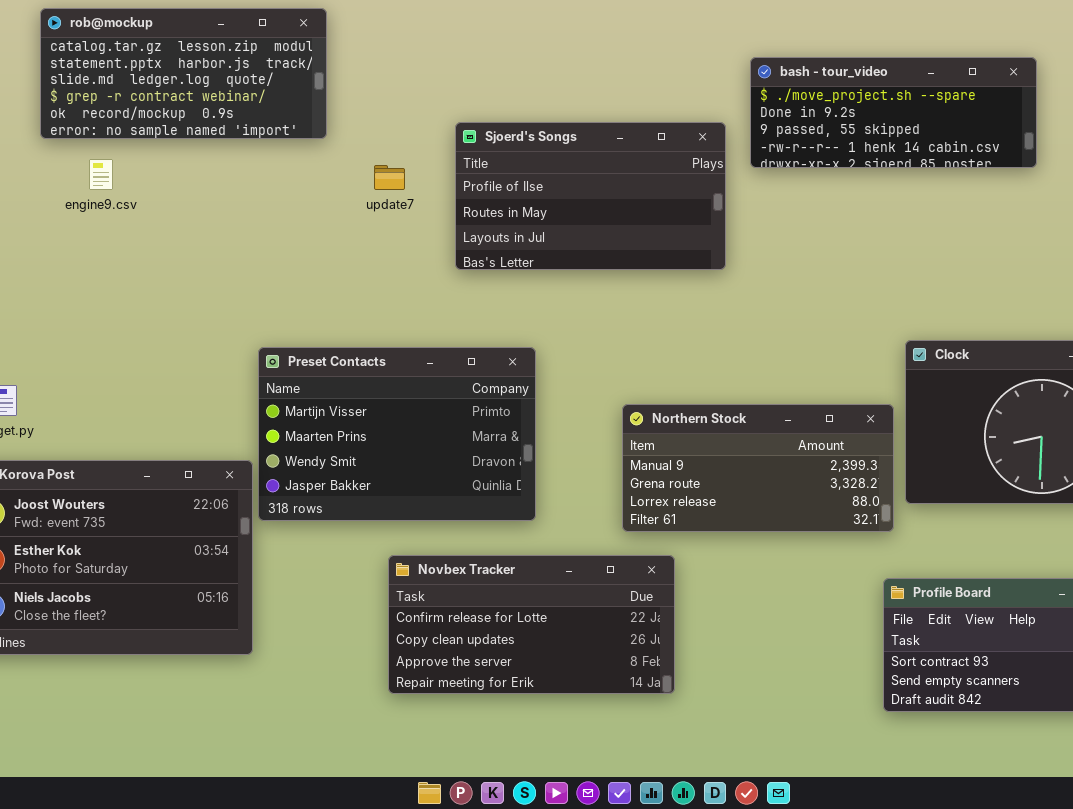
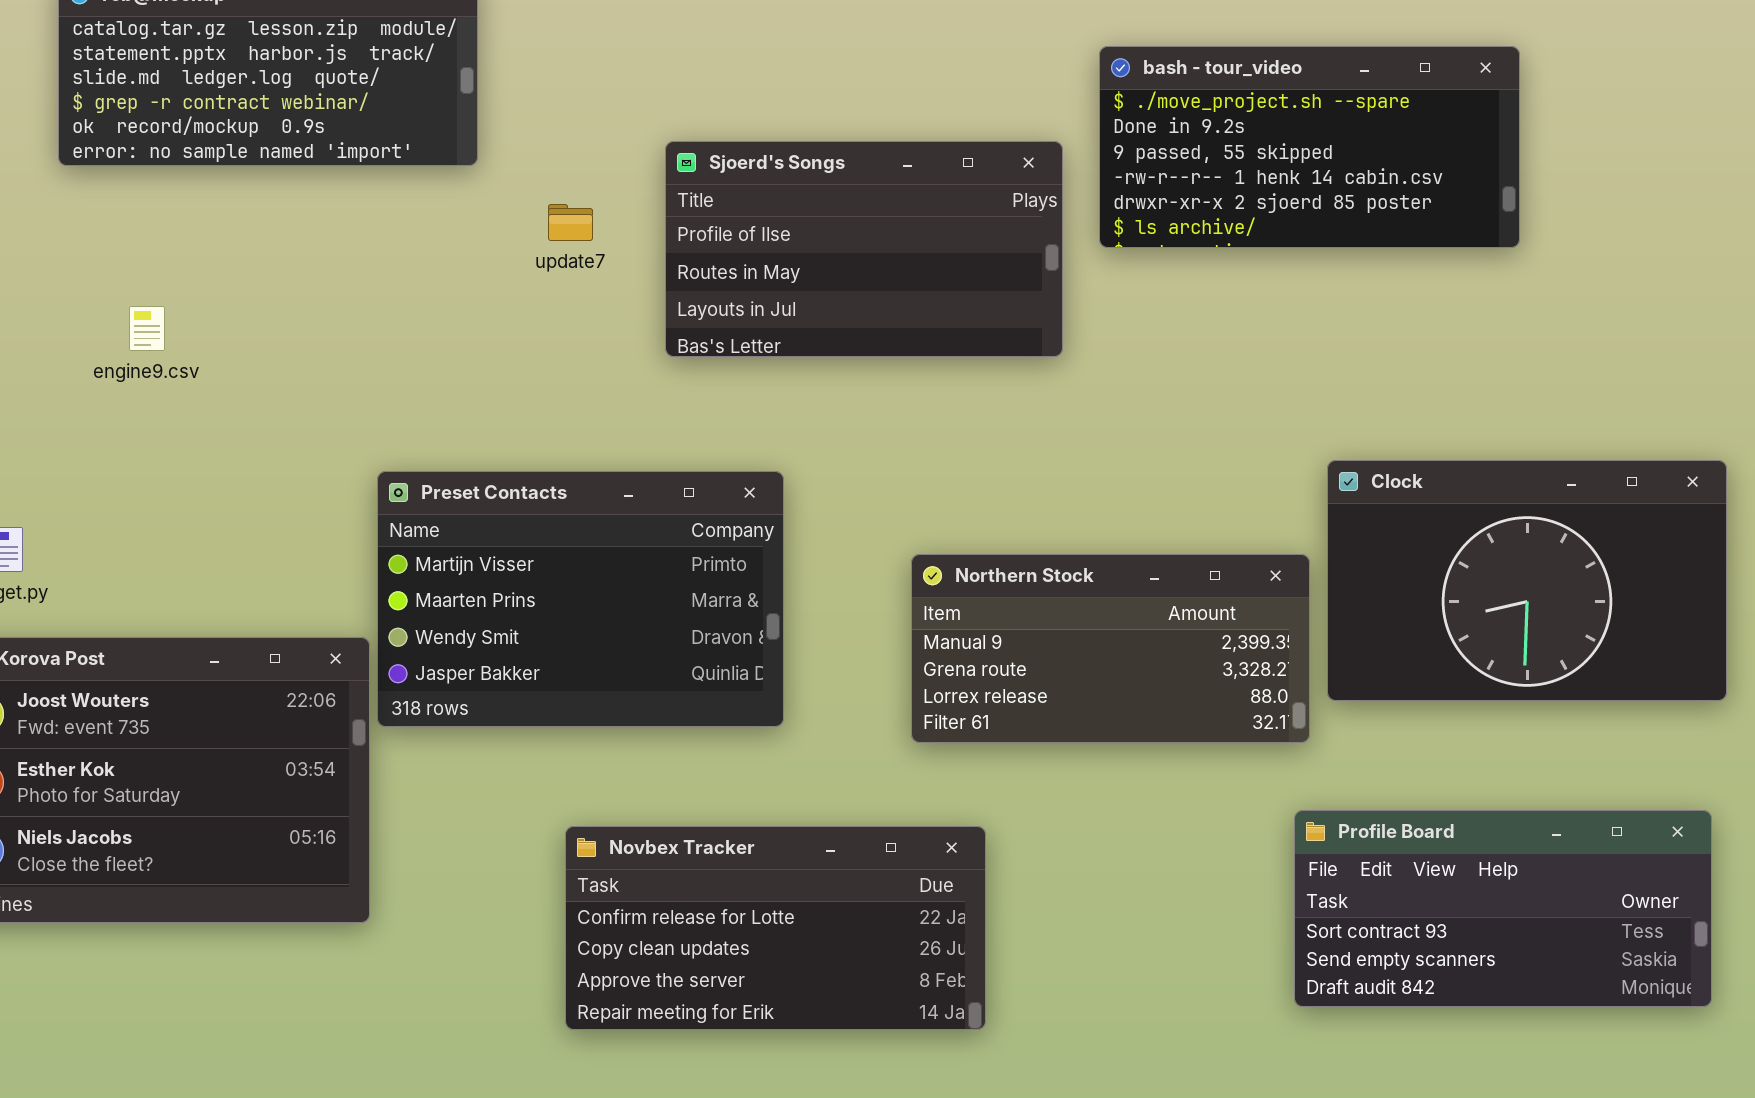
bash - tour_video: [750,57,1037,168] -> [1099,46,1520,248], resized
engine9.csv: [89,159,113,190] -> [129,306,165,351], moved
Novbex Tracker: [388,555,675,694] -> [565,826,986,1030], moved

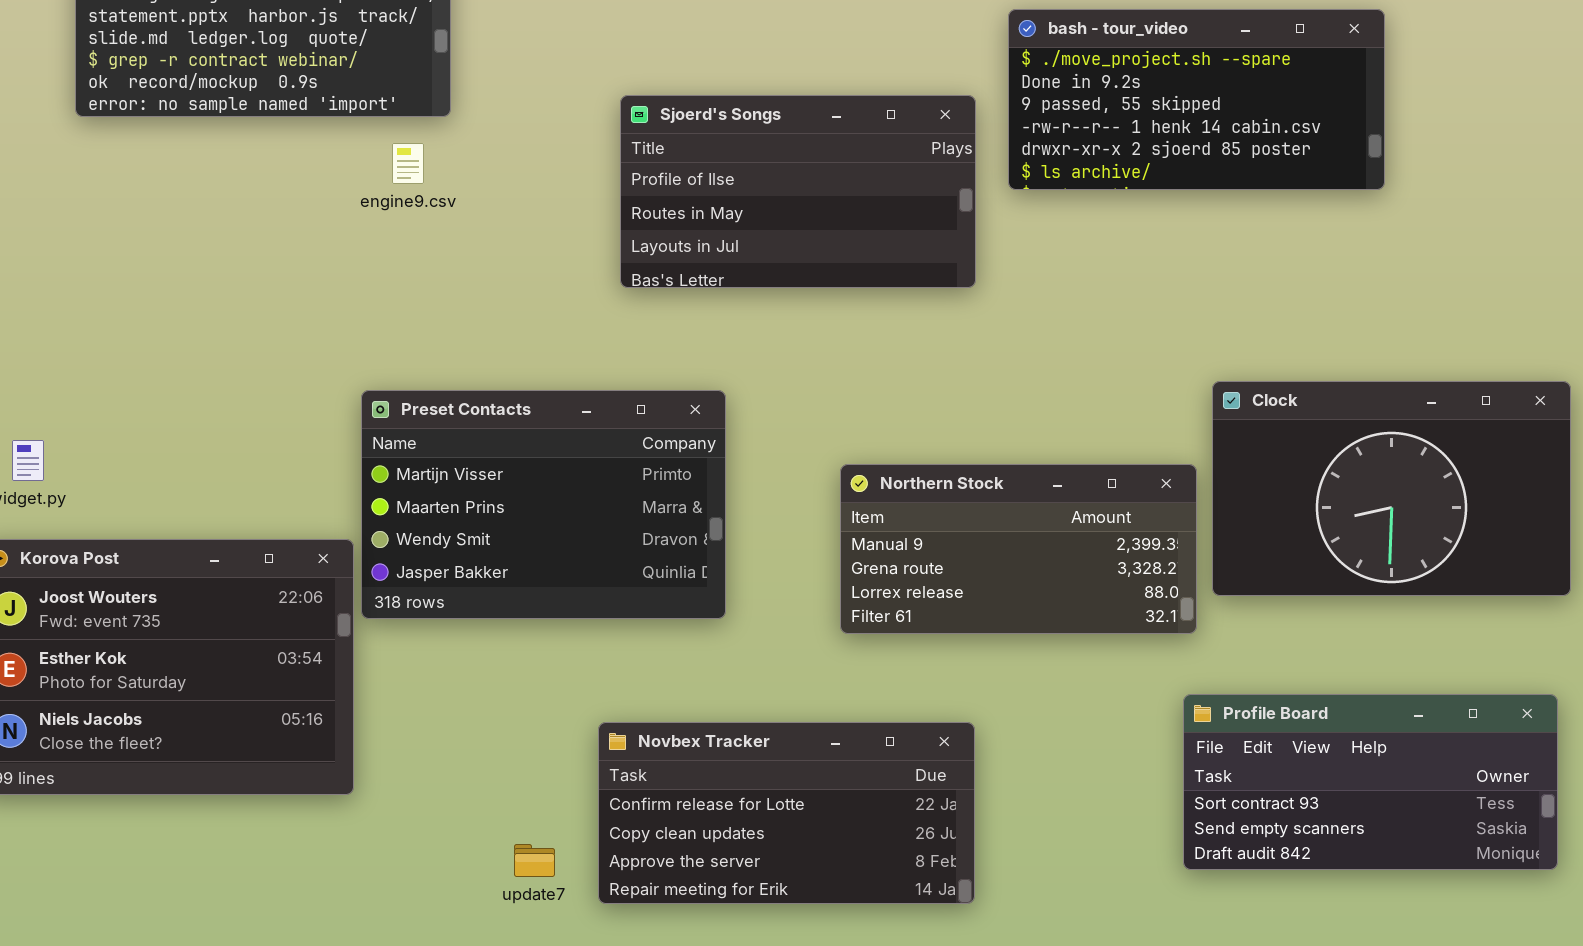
update7: [548,204,593,241] -> [514,844,555,877], moved
engine9.csv: [129,306,165,351] -> [392,143,424,184], moved
Novbex Tracker: [565,826,986,1030] -> [598,722,975,904], moved

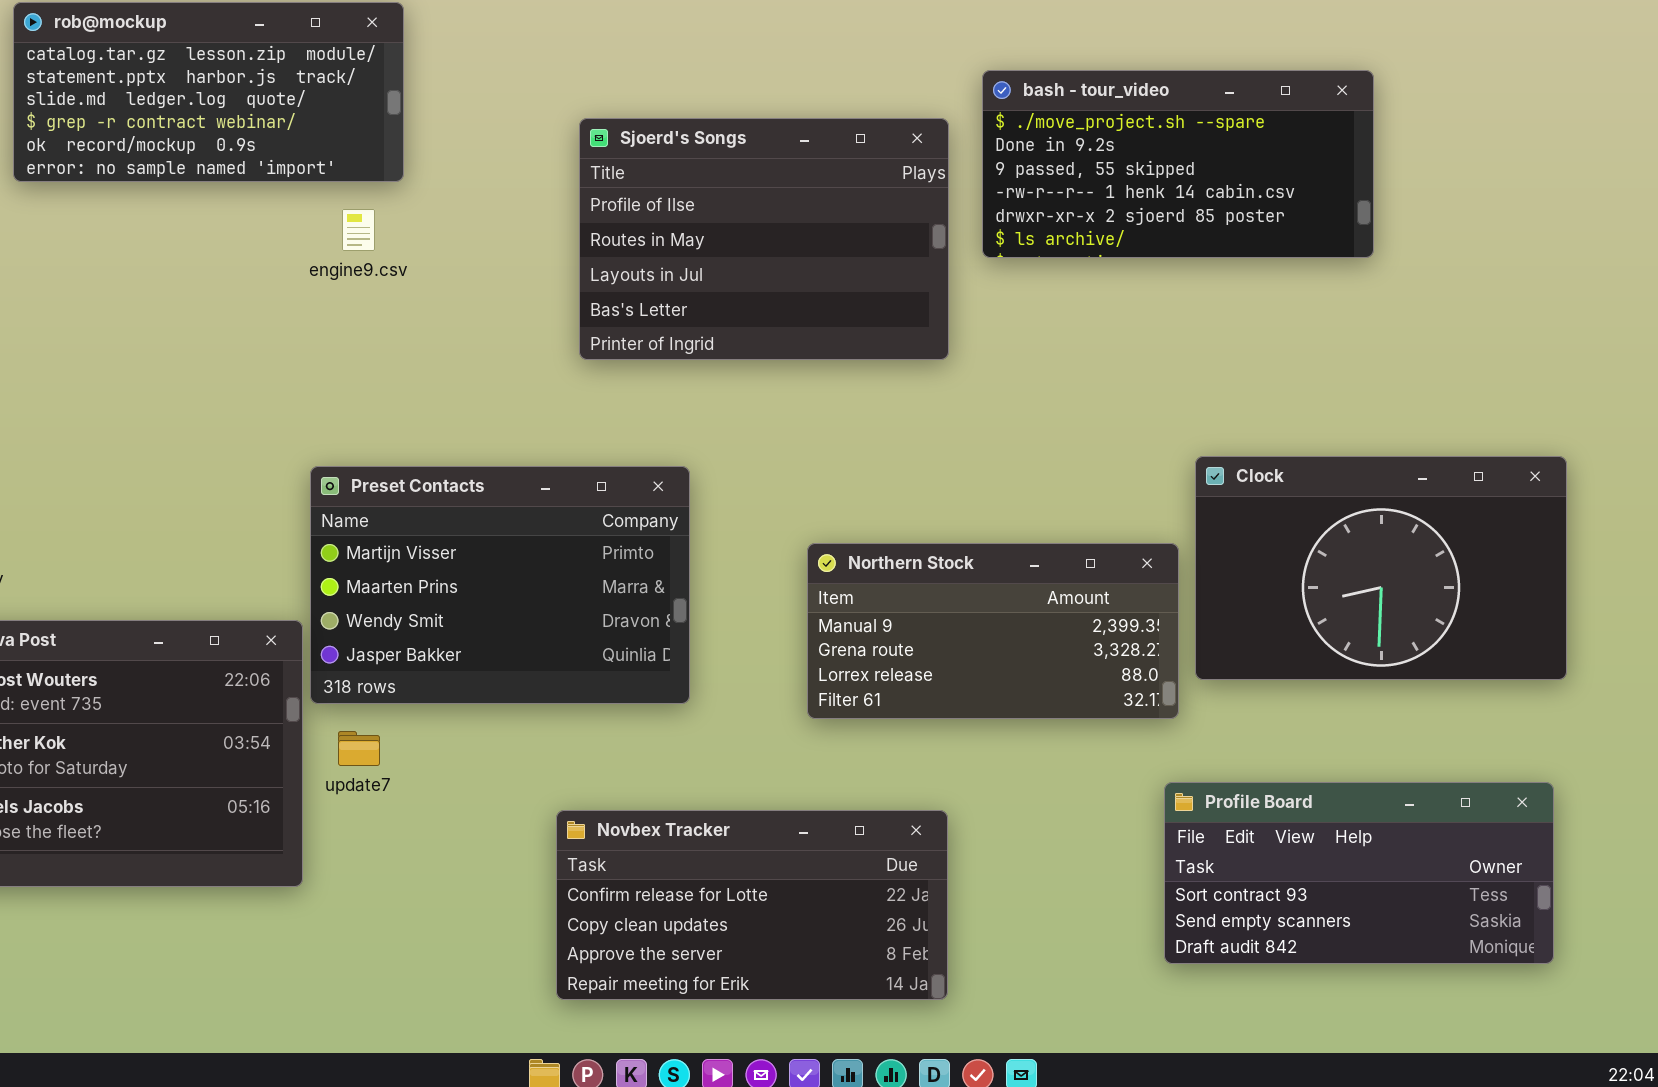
Sjoerd's Songs: [620,95,976,288] -> [579,118,949,360], resized
update7: [514,844,555,877] -> [338,731,380,766], moved

